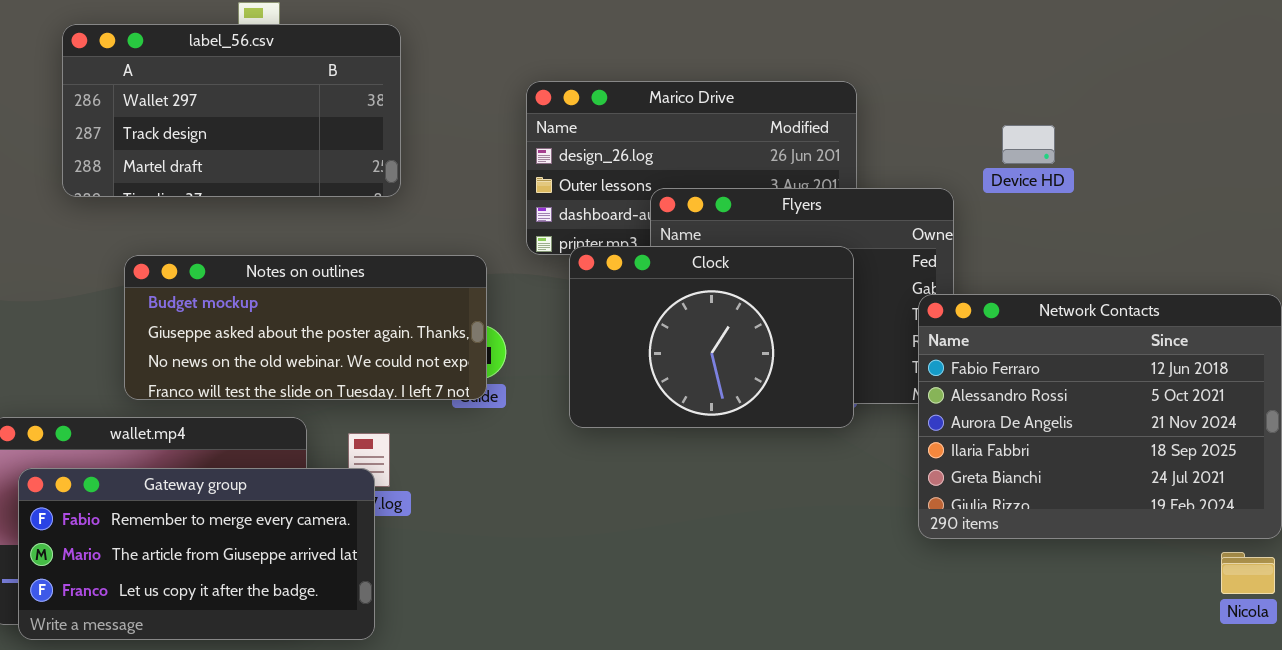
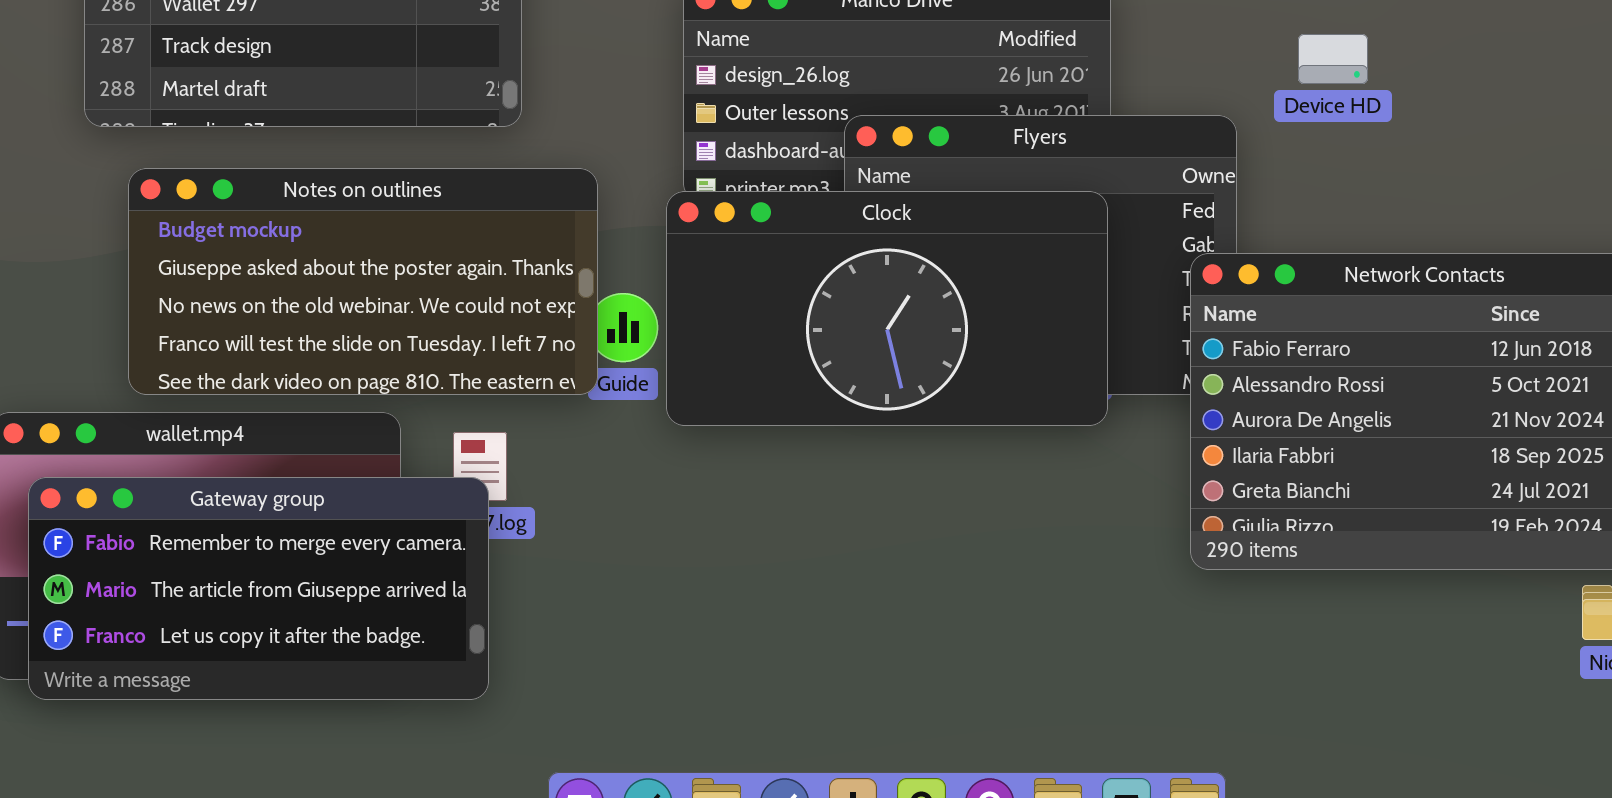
Clock: [569,246,854,428] -> [666,191,1108,426], resized
Notes on outlines: [124,255,487,400] -> [128,168,598,395], moved, resized

